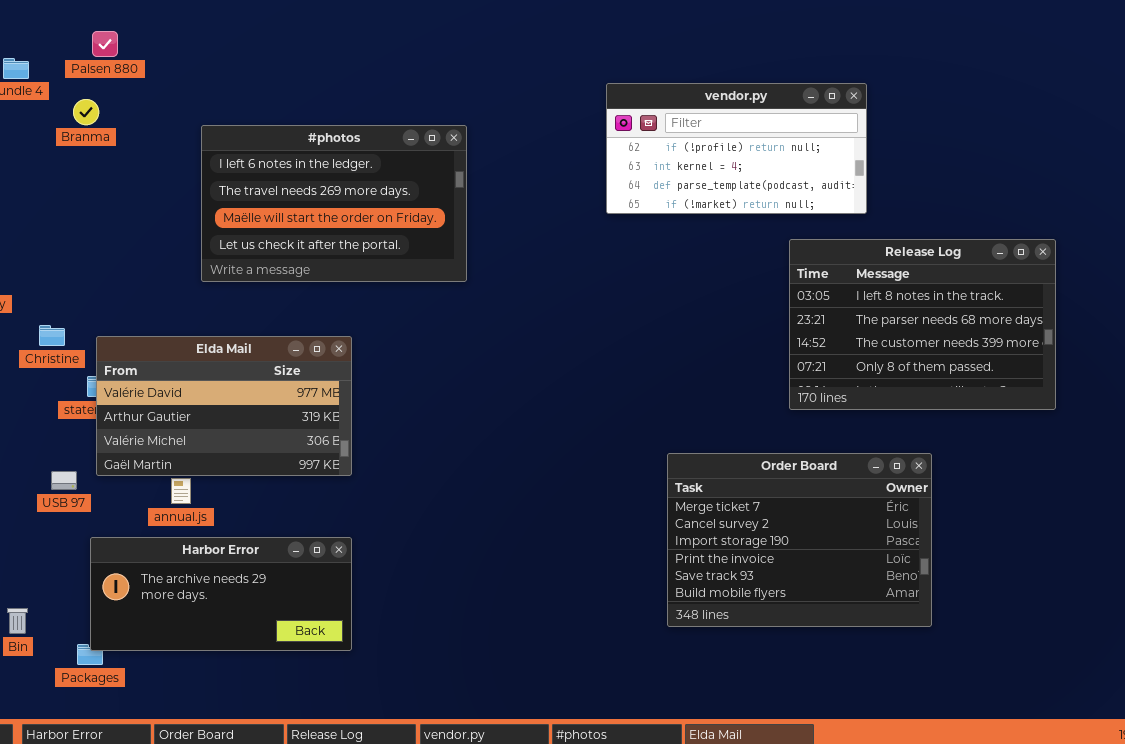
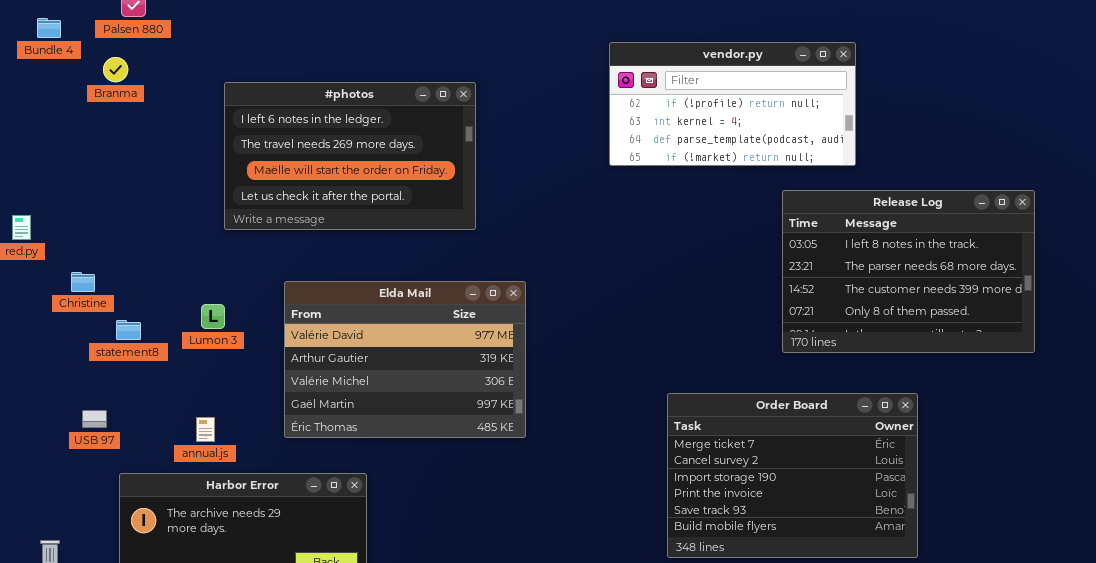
Elda Mail: [96,336,352,476] -> [284,281,526,438], moved, resized

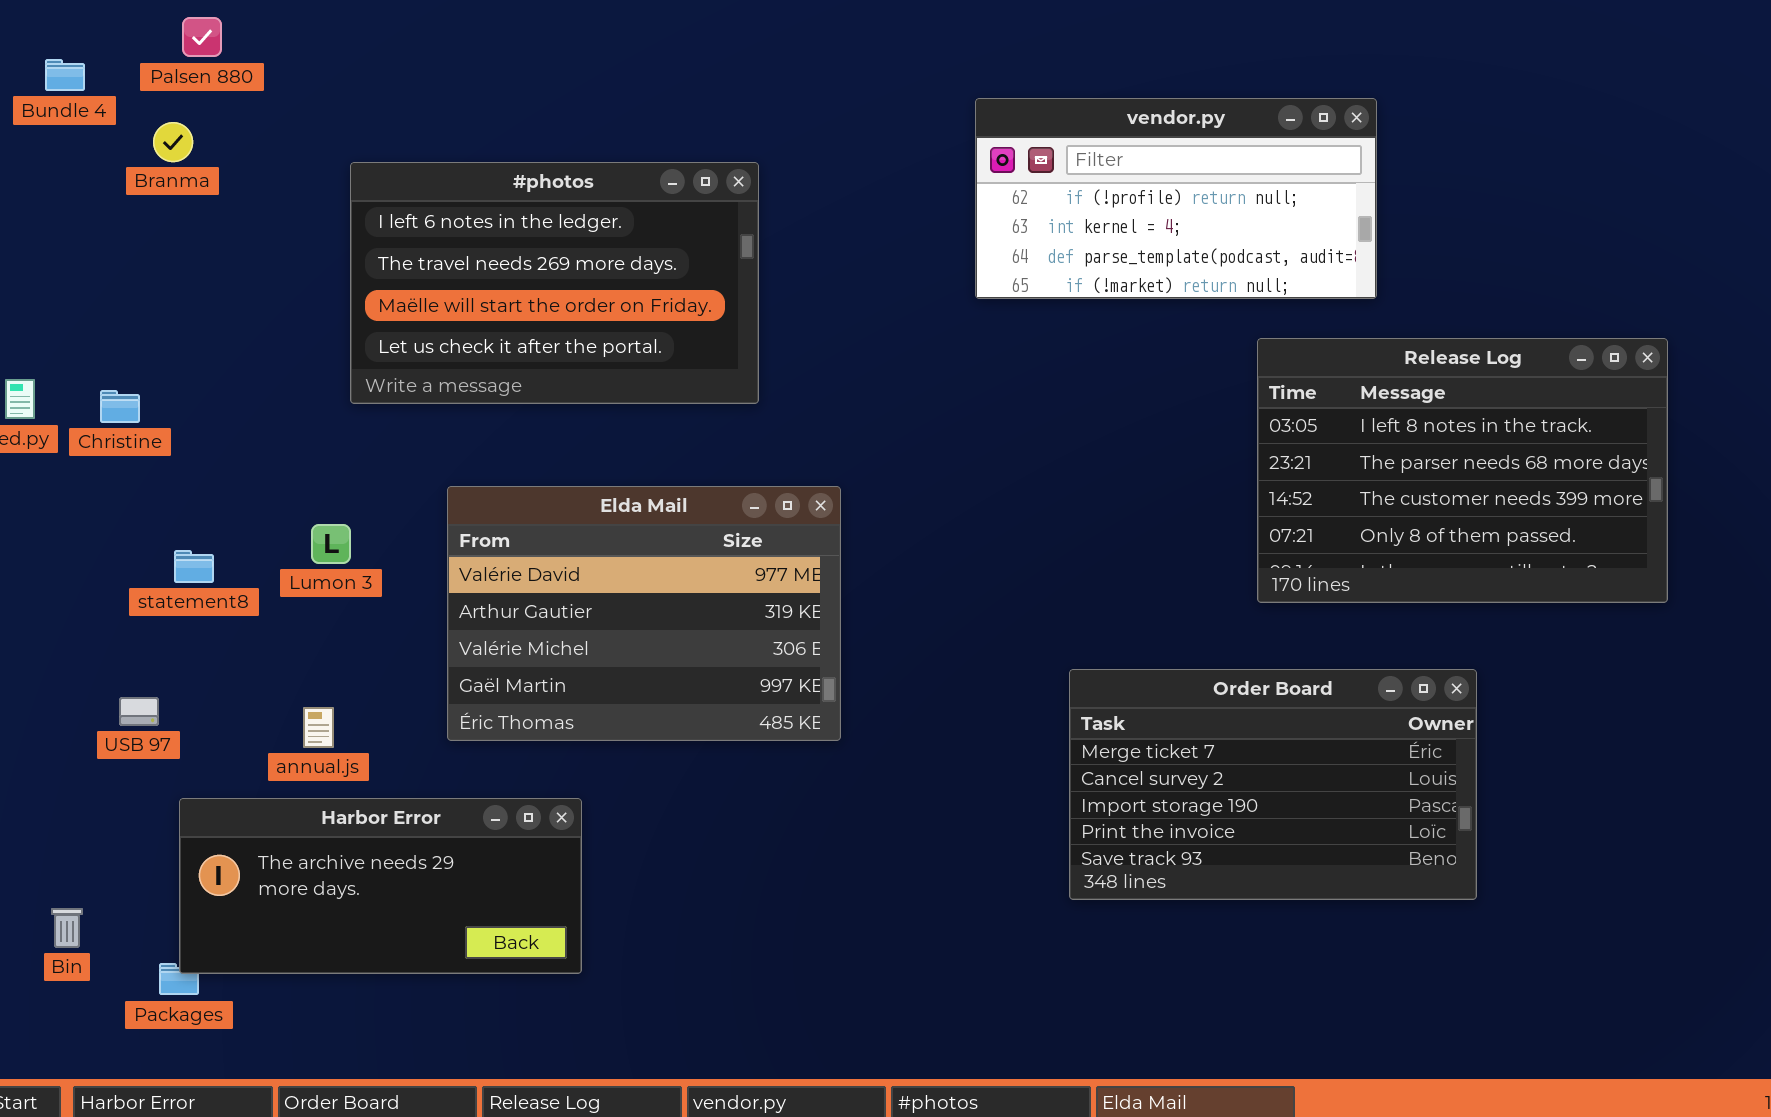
Christine: [71,272,95,292] -> [100,390,140,423], moved
Order Board: [667,393,918,558] -> [1069,669,1477,900], resized

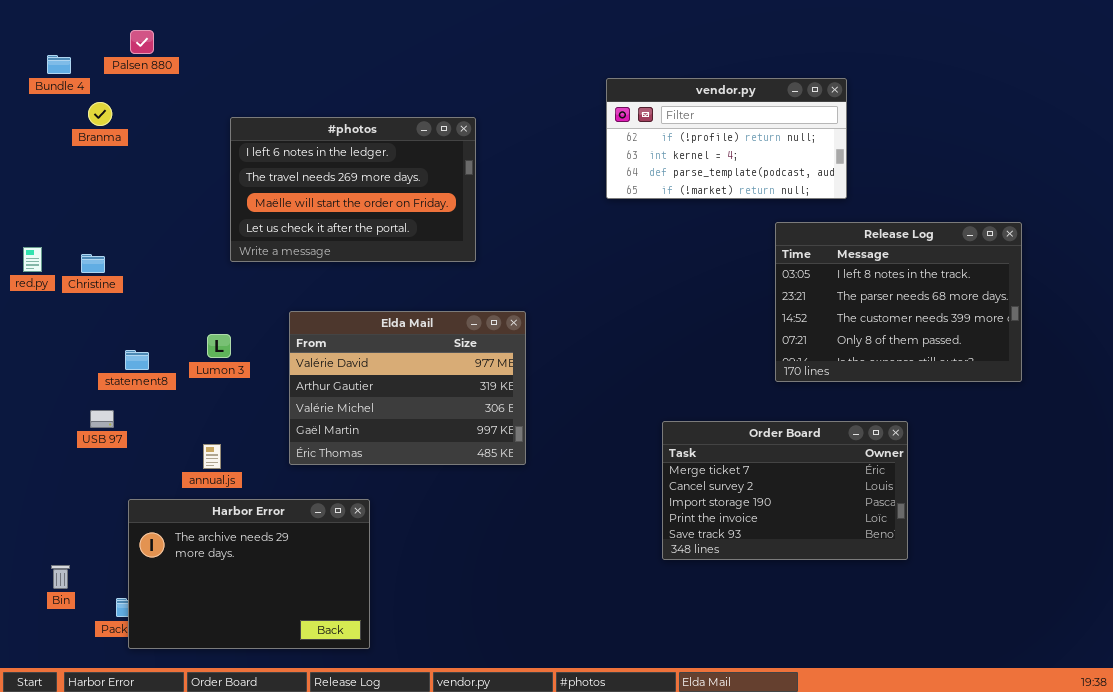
Branma: [153,122,193,162] -> [88,102,112,126], moved
USB 97: [119,697,159,726] -> [90,410,114,428], moved
Harbor Error: [179,798,582,974] -> [128,499,370,649], resized

